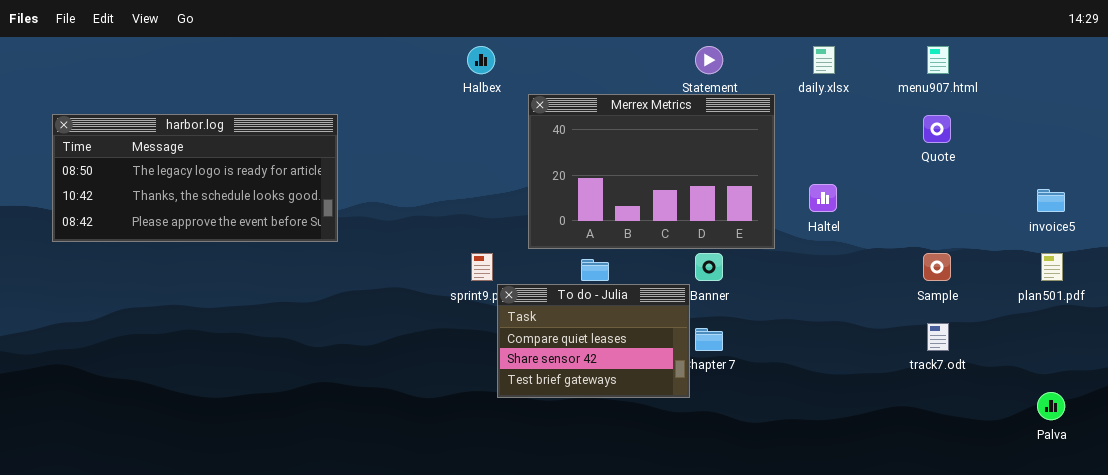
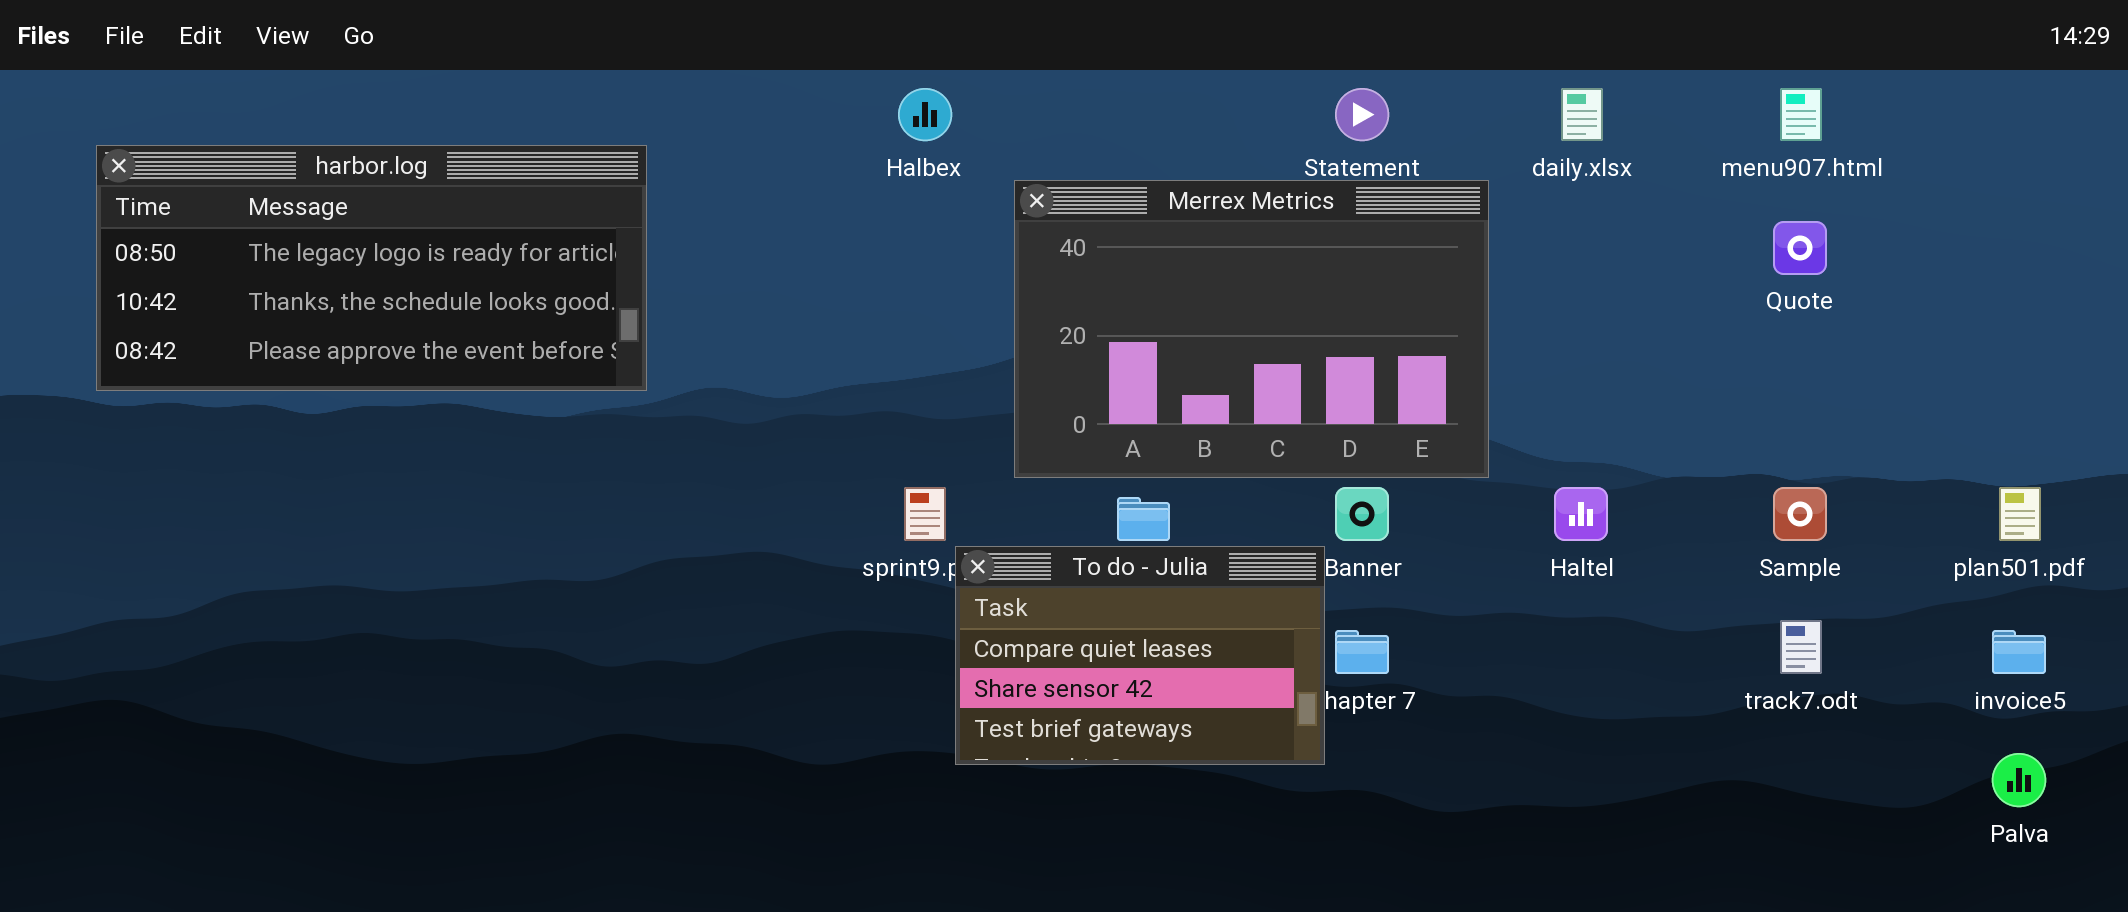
harbor.log: [52,114,338,242] -> [96,145,647,391], moved
Haltel: [809,184,837,212] -> [1554,487,1608,541], moved
invoice5: [1037,189,1065,212] -> [1992,630,2046,674], moved

